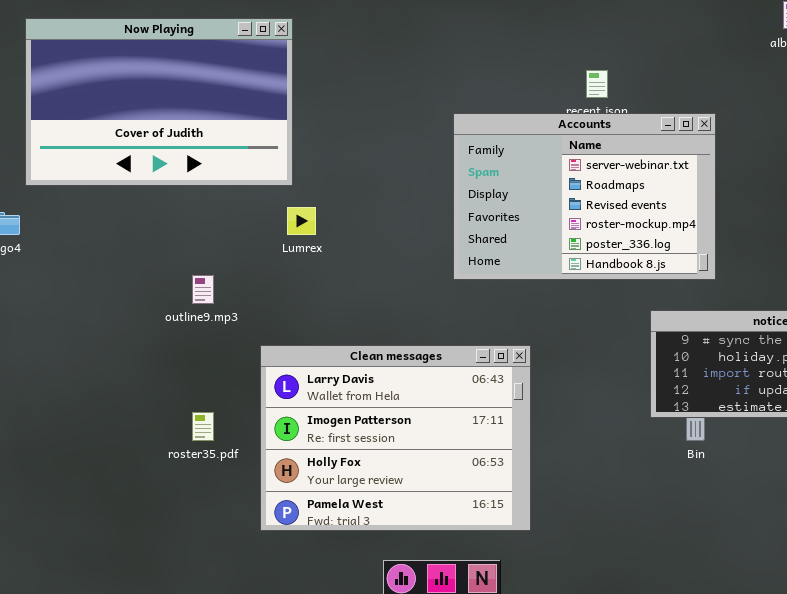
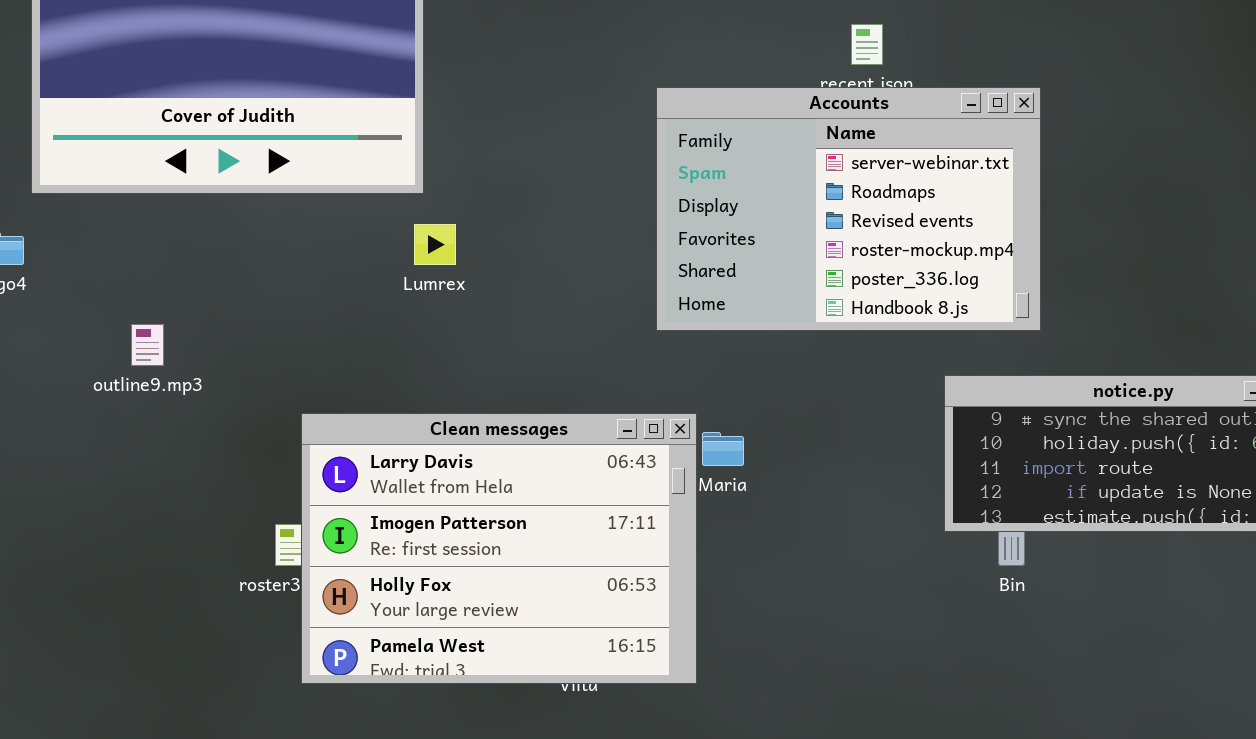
outline9.mp3: [192,275,214,304] -> [131,324,164,366], moved
Clean messages: [260,345,531,531] -> [301,413,697,684], moved

